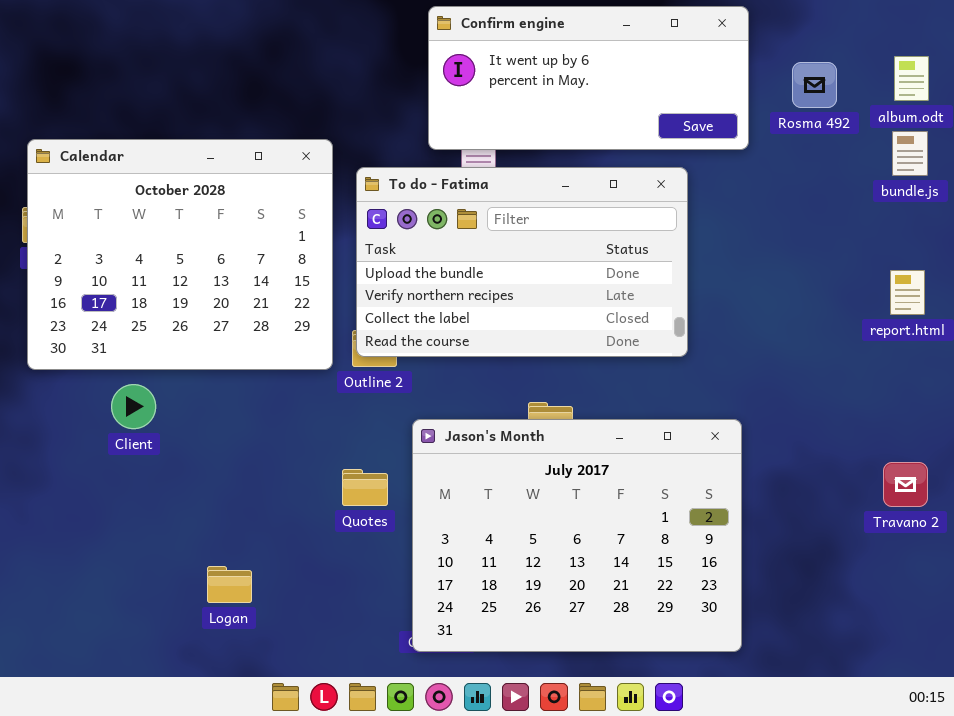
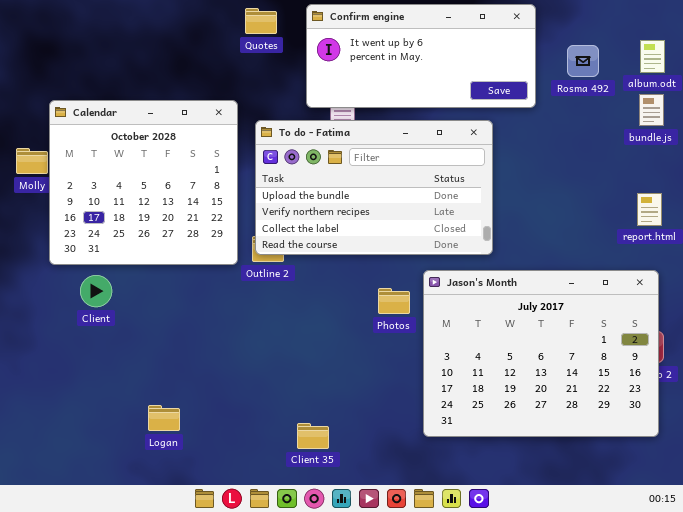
Calendar: [27,139,333,370] -> [49,100,238,265], resized
Jason's Month: [412,419,742,652] -> [423,270,659,437], moved
Quotes: [342,469,388,506] -> [245,8,277,34], moved

